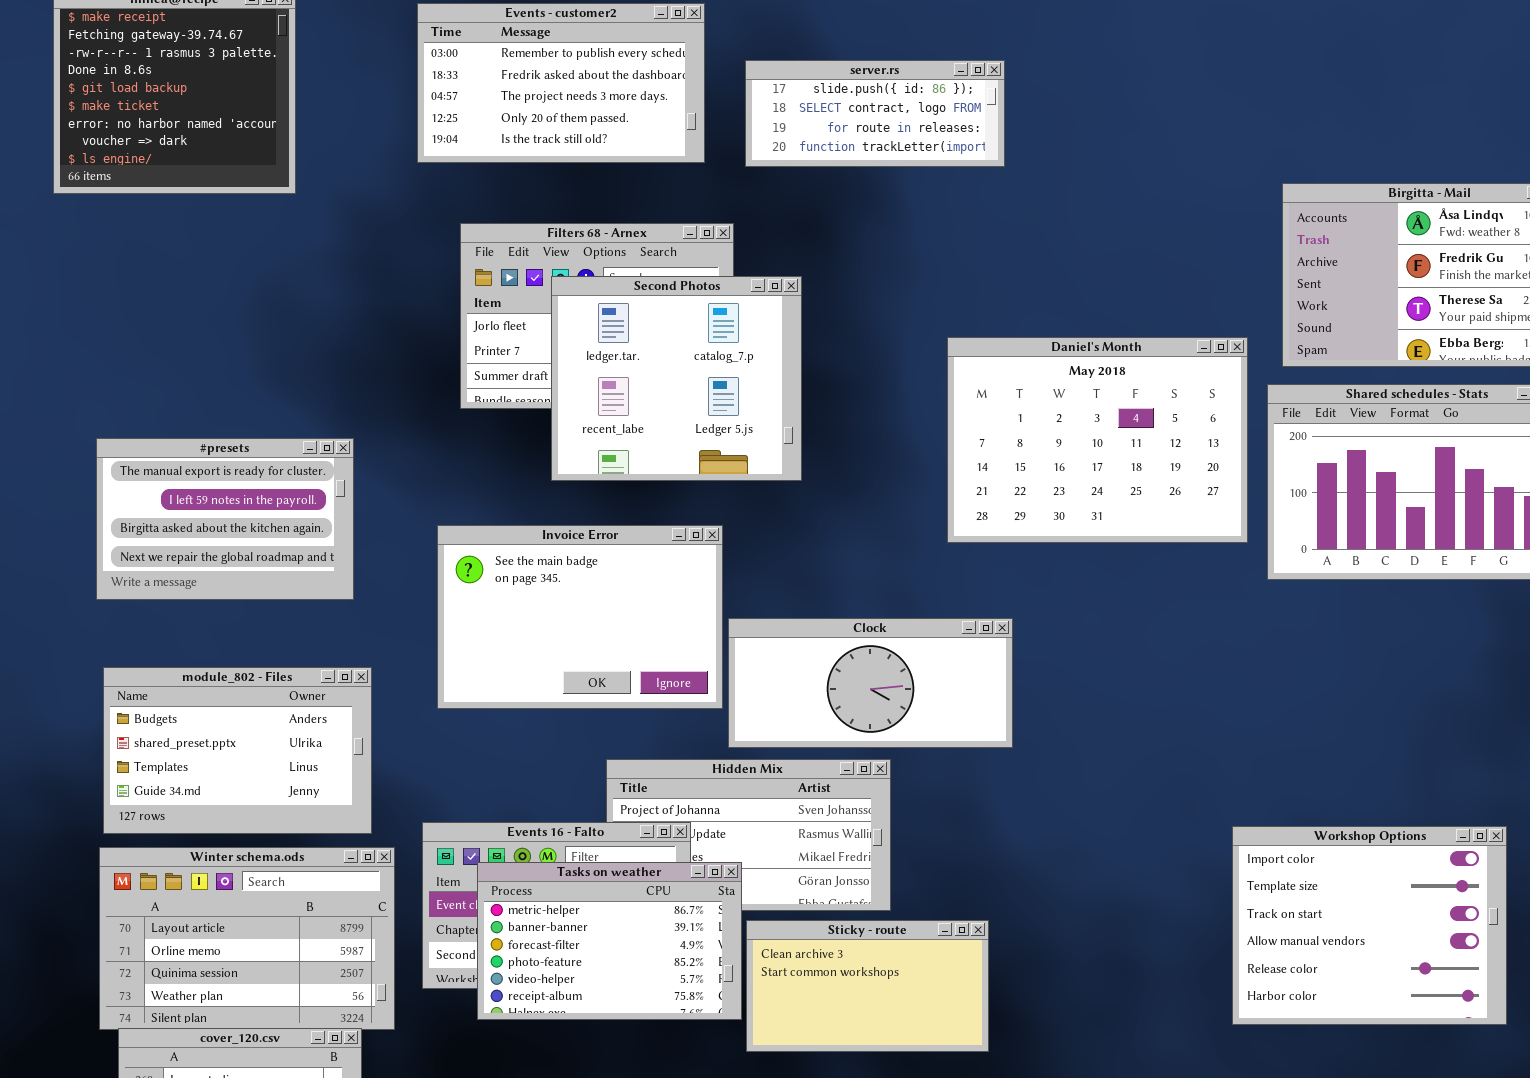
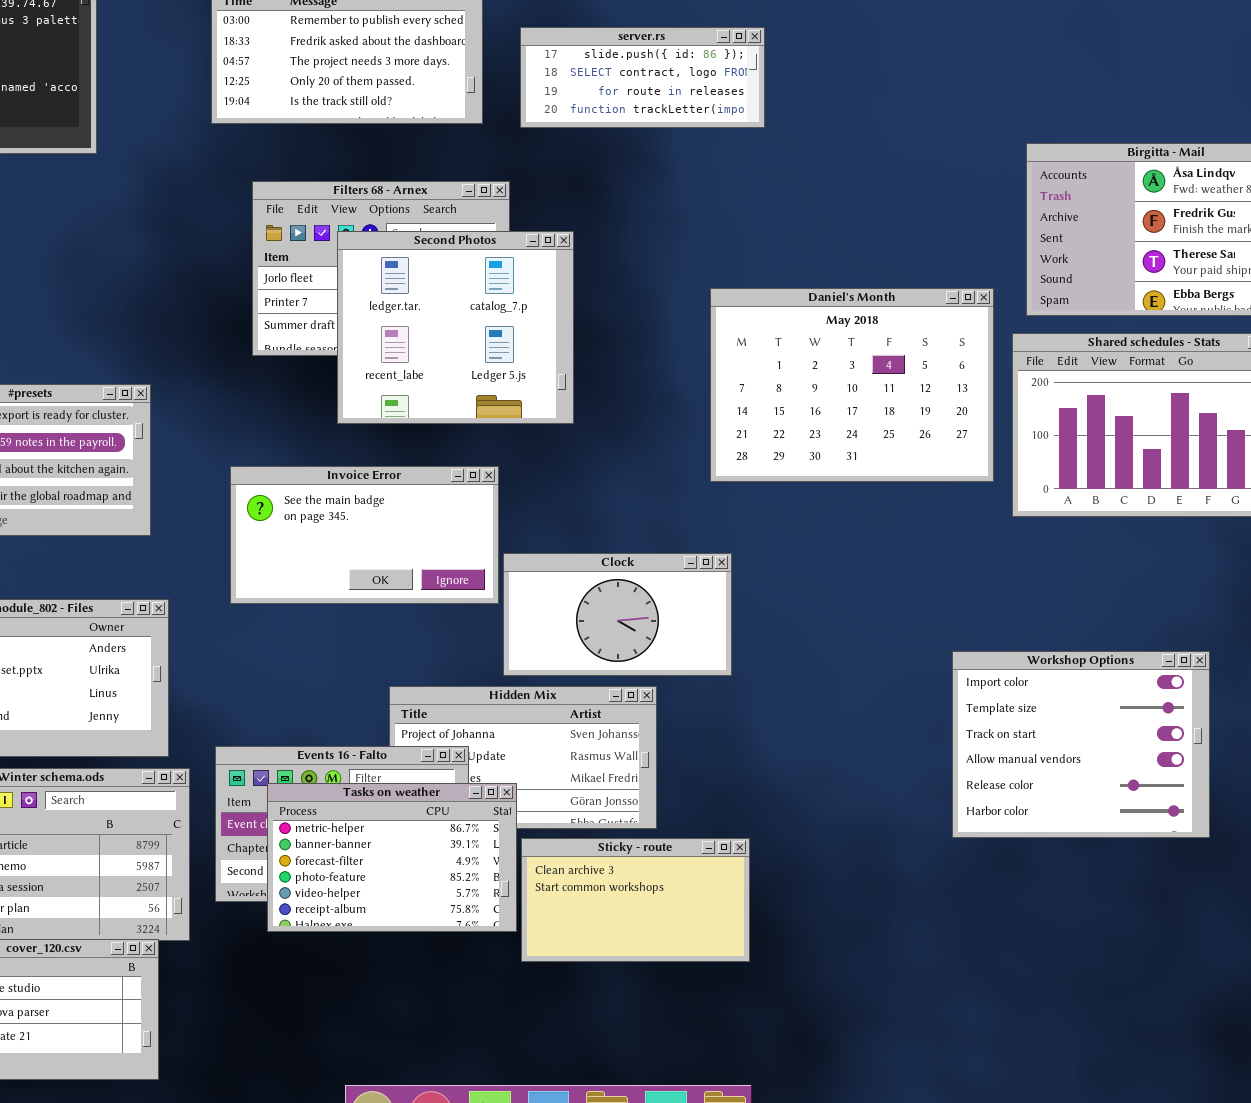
Invoice Error: [437,525,723,709] -> [230,466,499,604], resized
Clock: [728,618,1013,748] -> [503,553,732,676], resized
Workshop Options: [1232,826,1507,1025] -> [952,651,1210,838], moved

